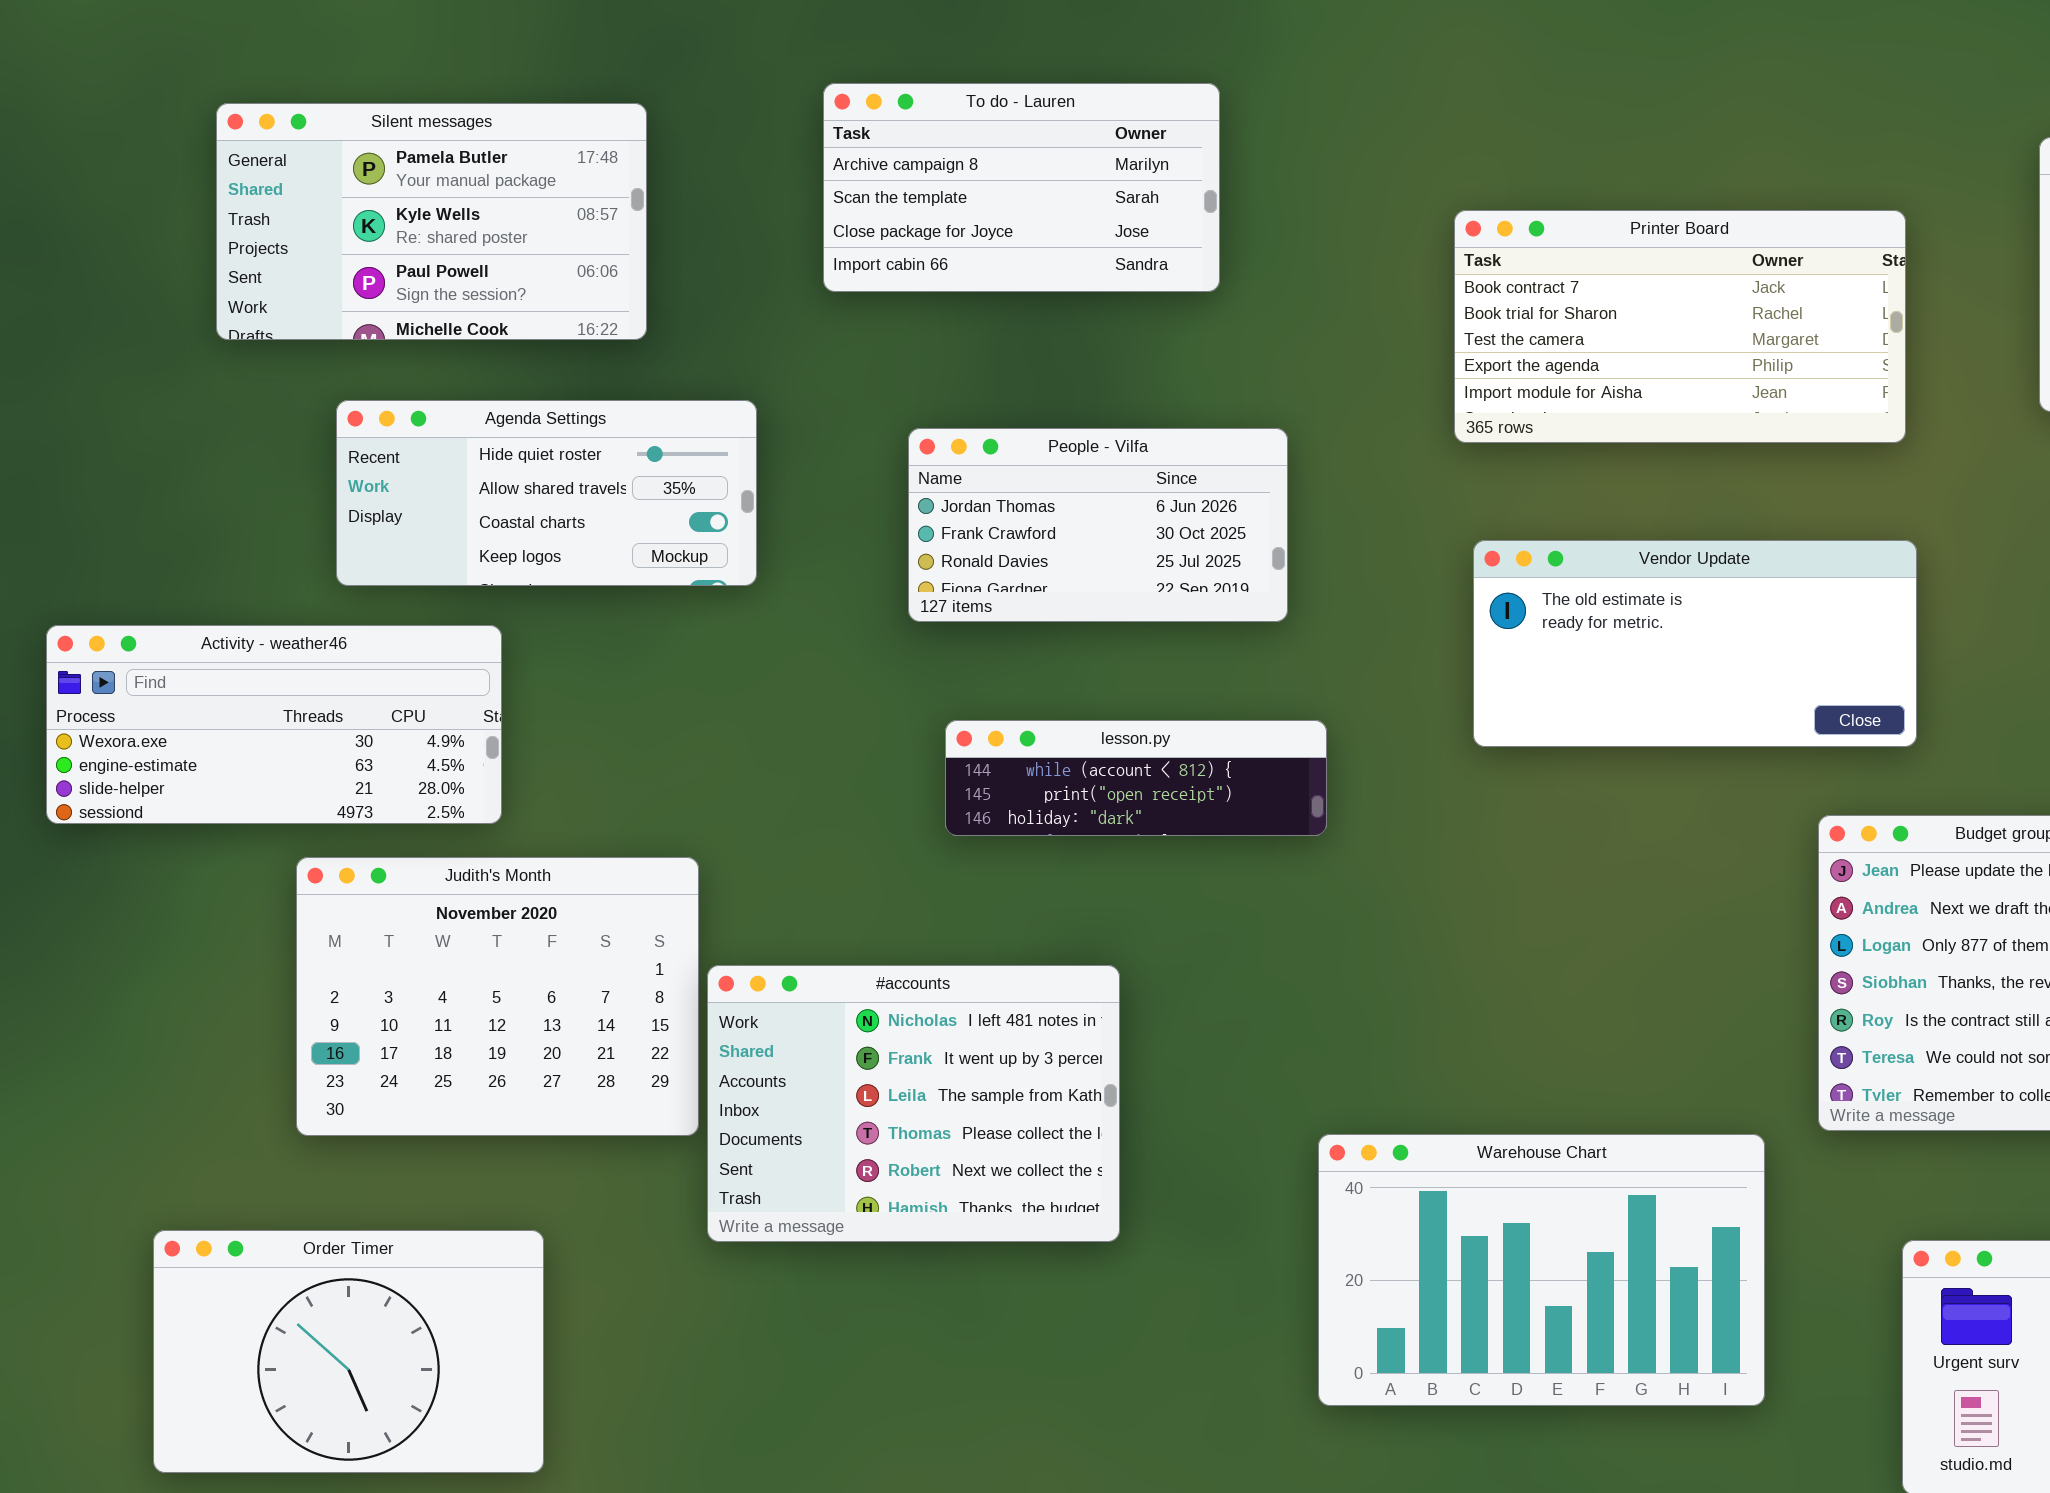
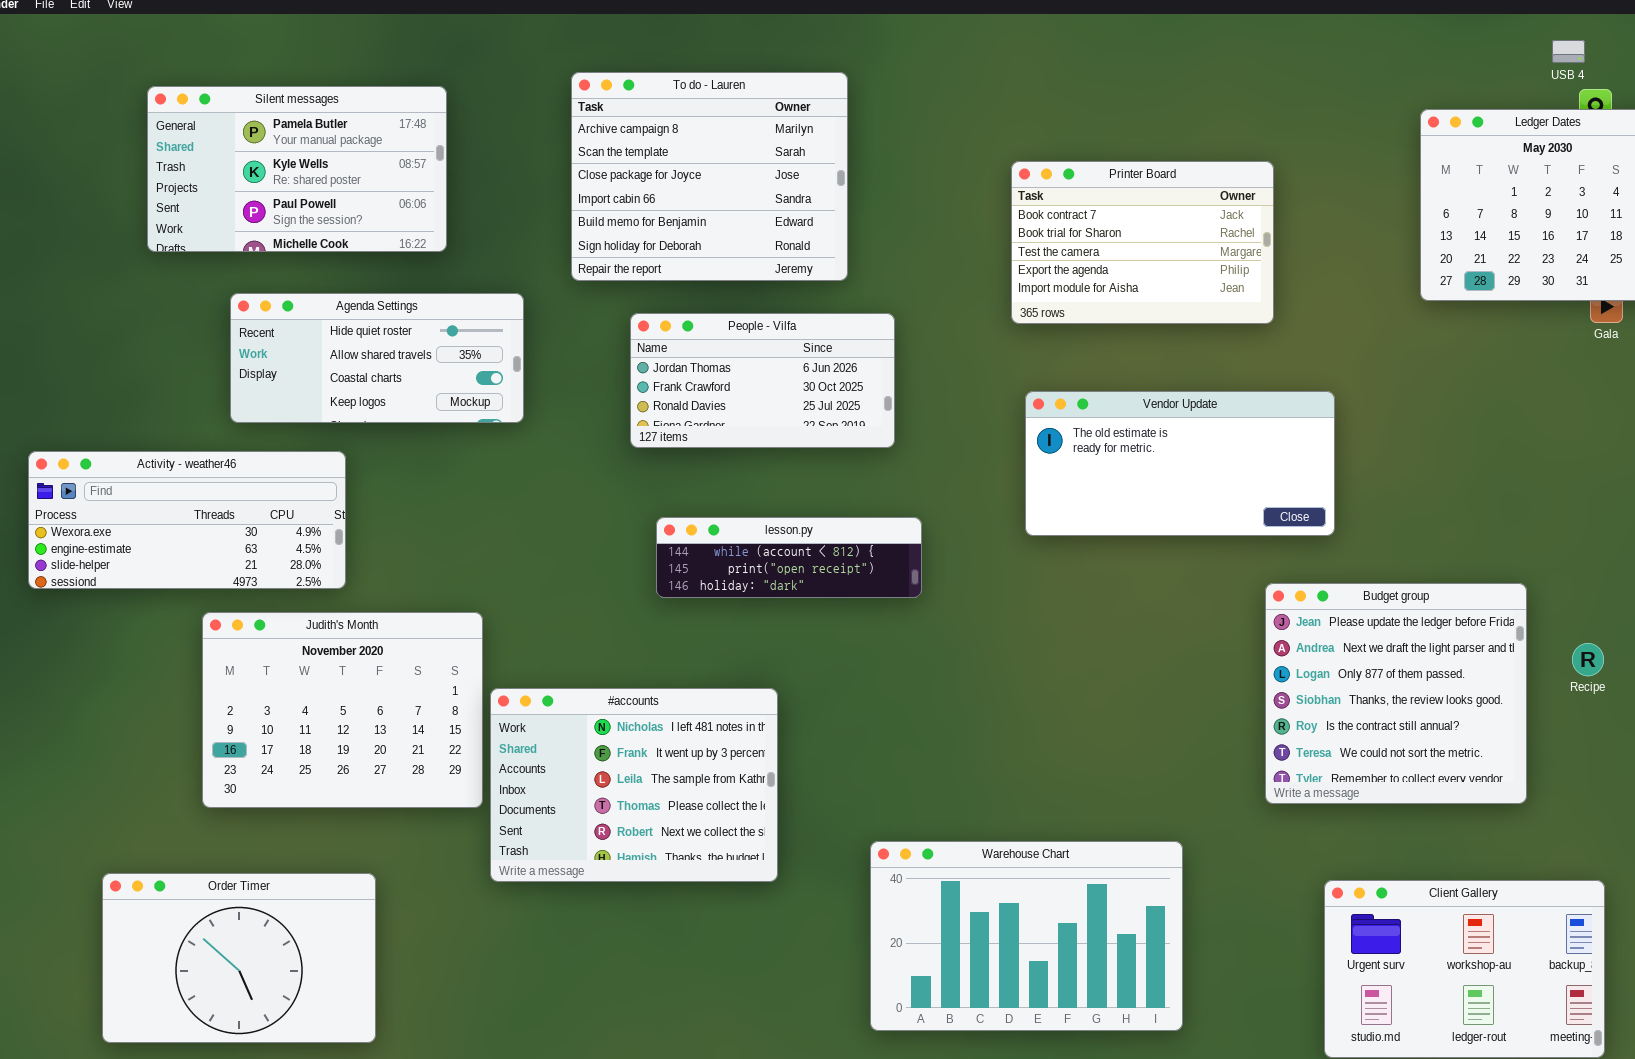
To do - Lauren: [823,83,1220,292] -> [571,72,848,281], resized
Printer Board: [1454,210,1906,443] -> [1011,161,1274,324], resized
Warehouse Chart: [1318,1134,1765,1406] -> [870,841,1183,1031], moved

